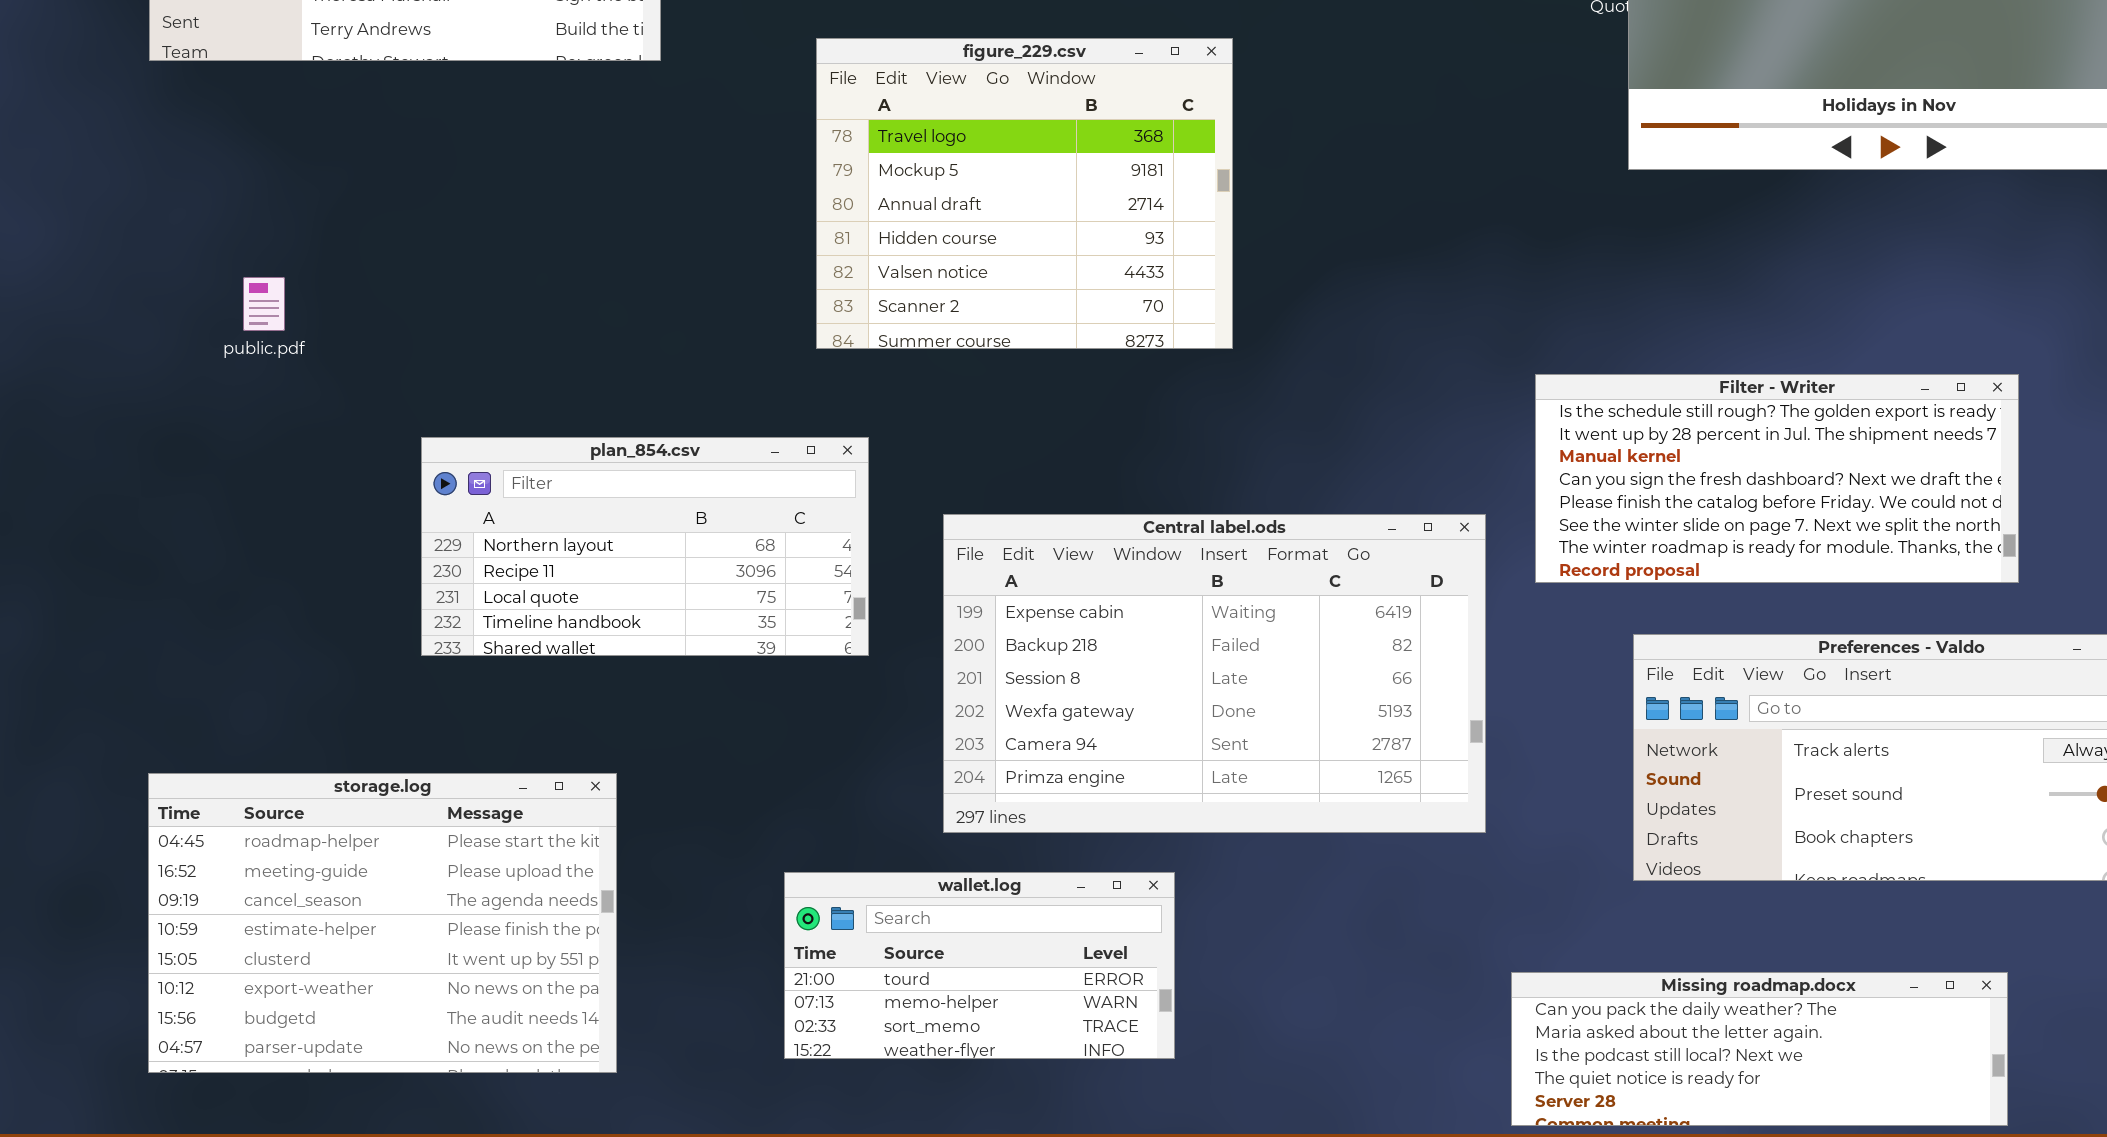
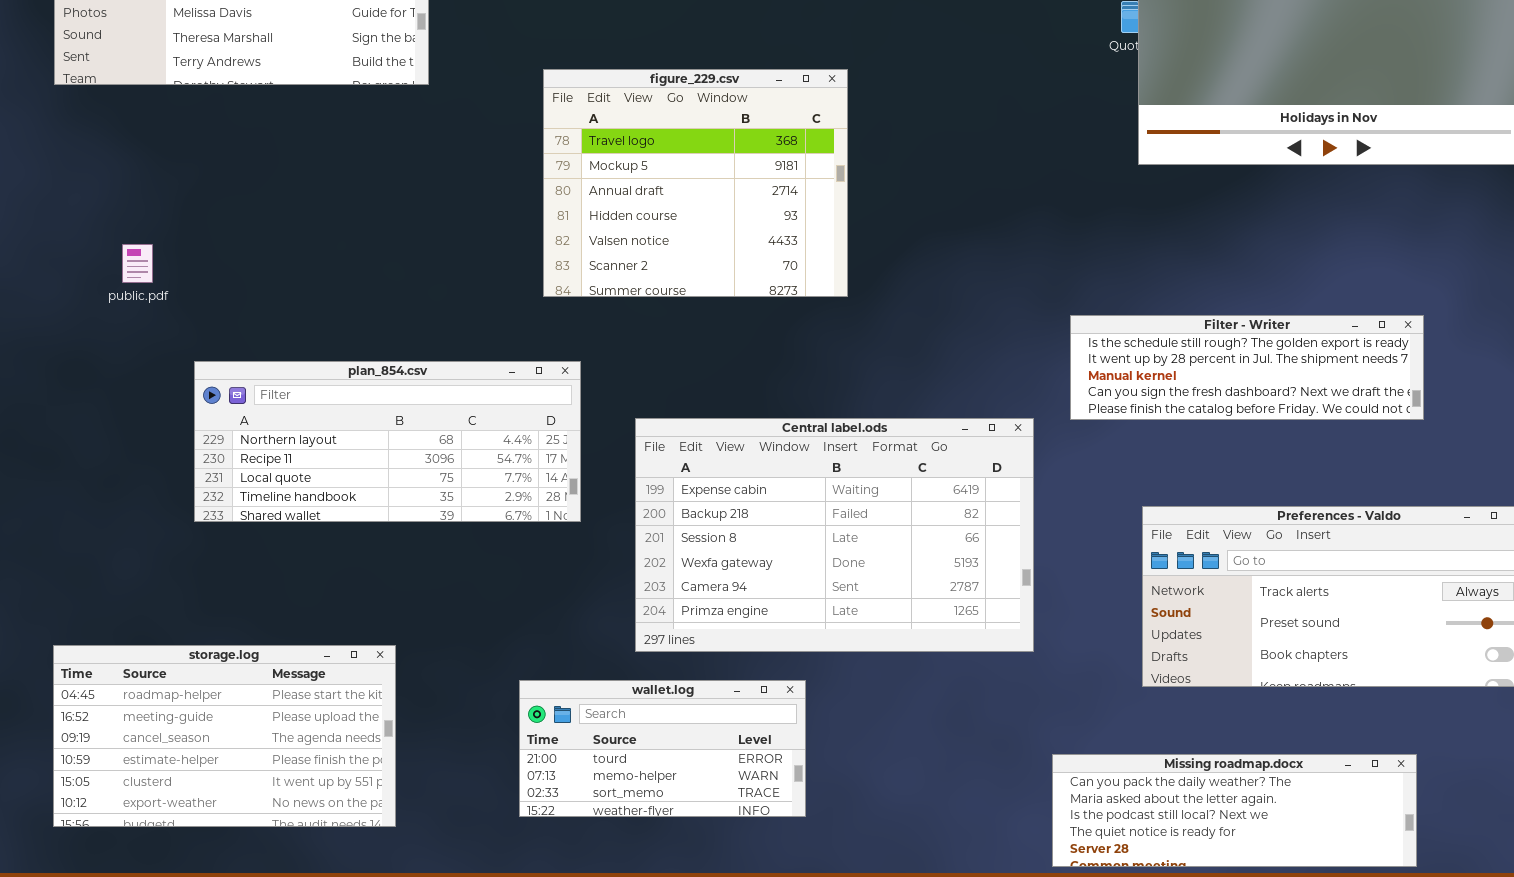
Filter - Writer: [1535,374,2019,583] -> [1070,315,1424,420], resized
plan_854.csv: [421,437,869,656] -> [194,361,581,522], resized
storage.log: [148,773,617,1073] -> [53,645,396,827], resized

